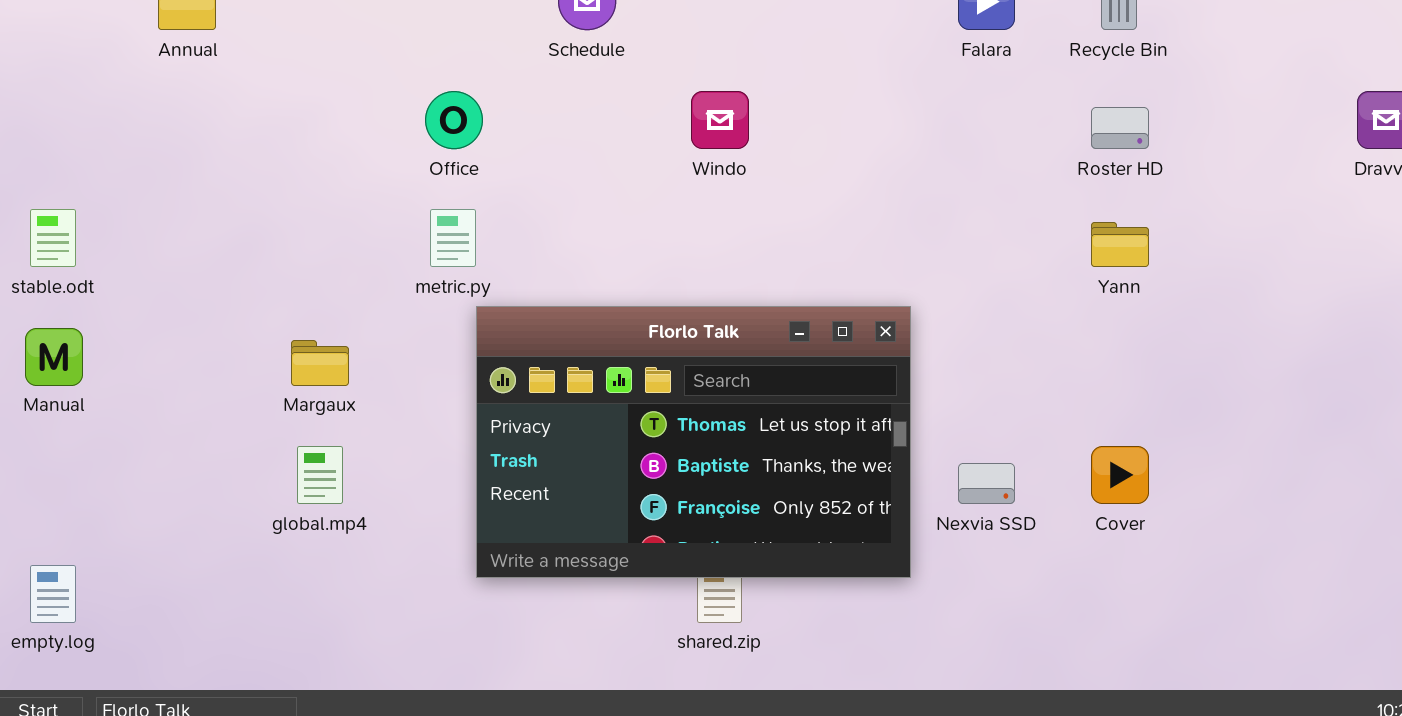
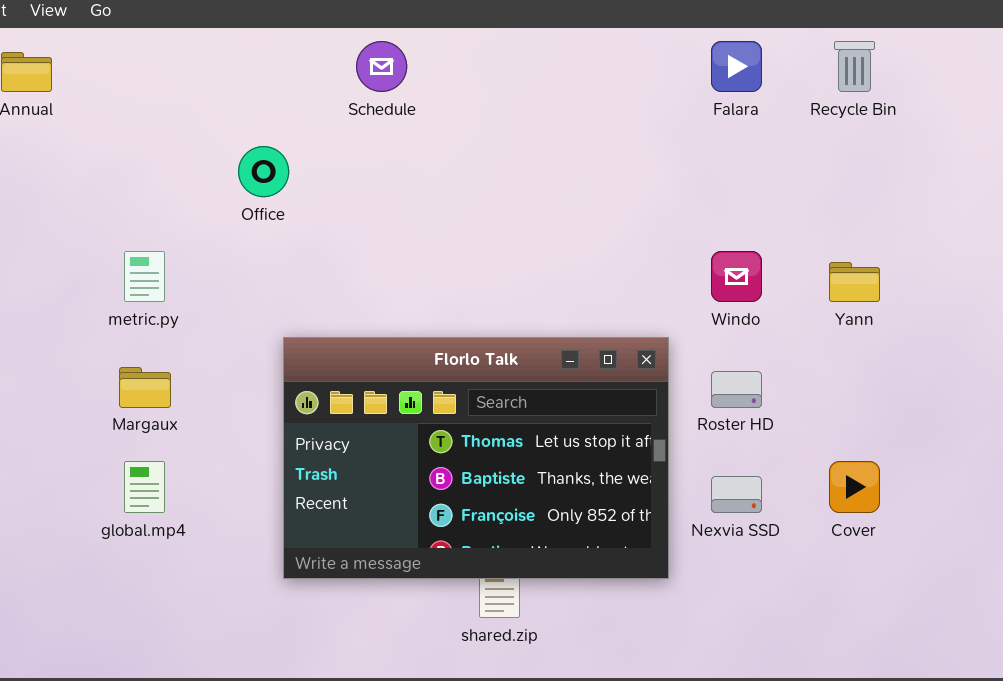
Windo: [691,91,749,149] -> [711,251,762,302], moved
Roster HD: [1091,107,1149,149] -> [711,371,762,408], moved
metric.py: [430,209,476,267] -> [124,251,165,302], moved

